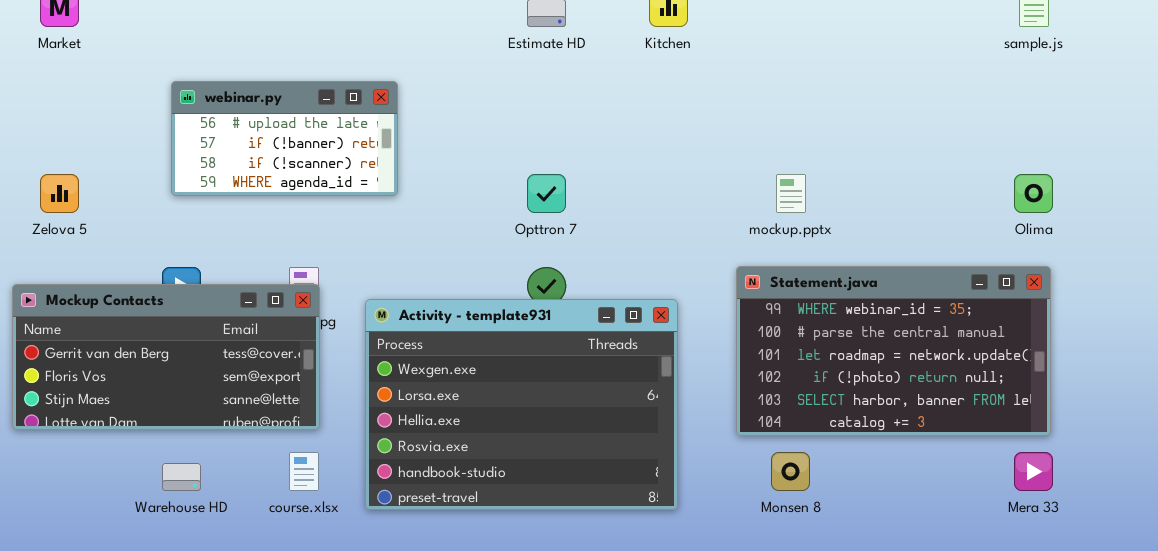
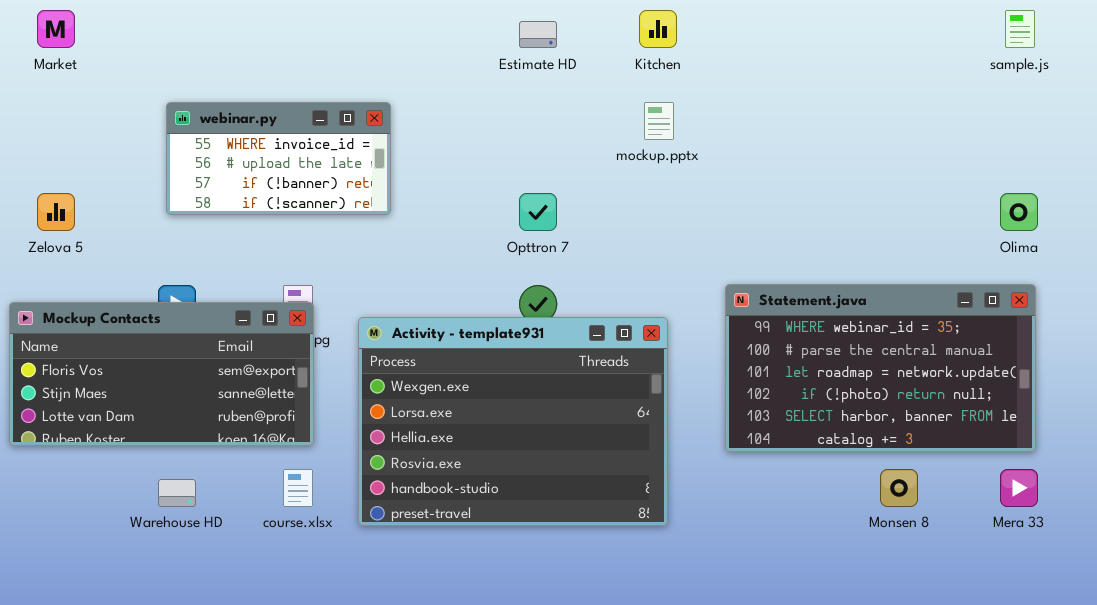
webinar.py: [171,81,398,196] -> [166,102,391,215], scrolled up 1 row
mockup.pptx: [776,174,806,213] -> [644,102,674,140], moved
Mockup Contacts: [12,284,320,430] -> [9,302,314,446], scrolled down 1 row
Monsen 8: [771,452,810,491] -> [880,469,918,507], moved

